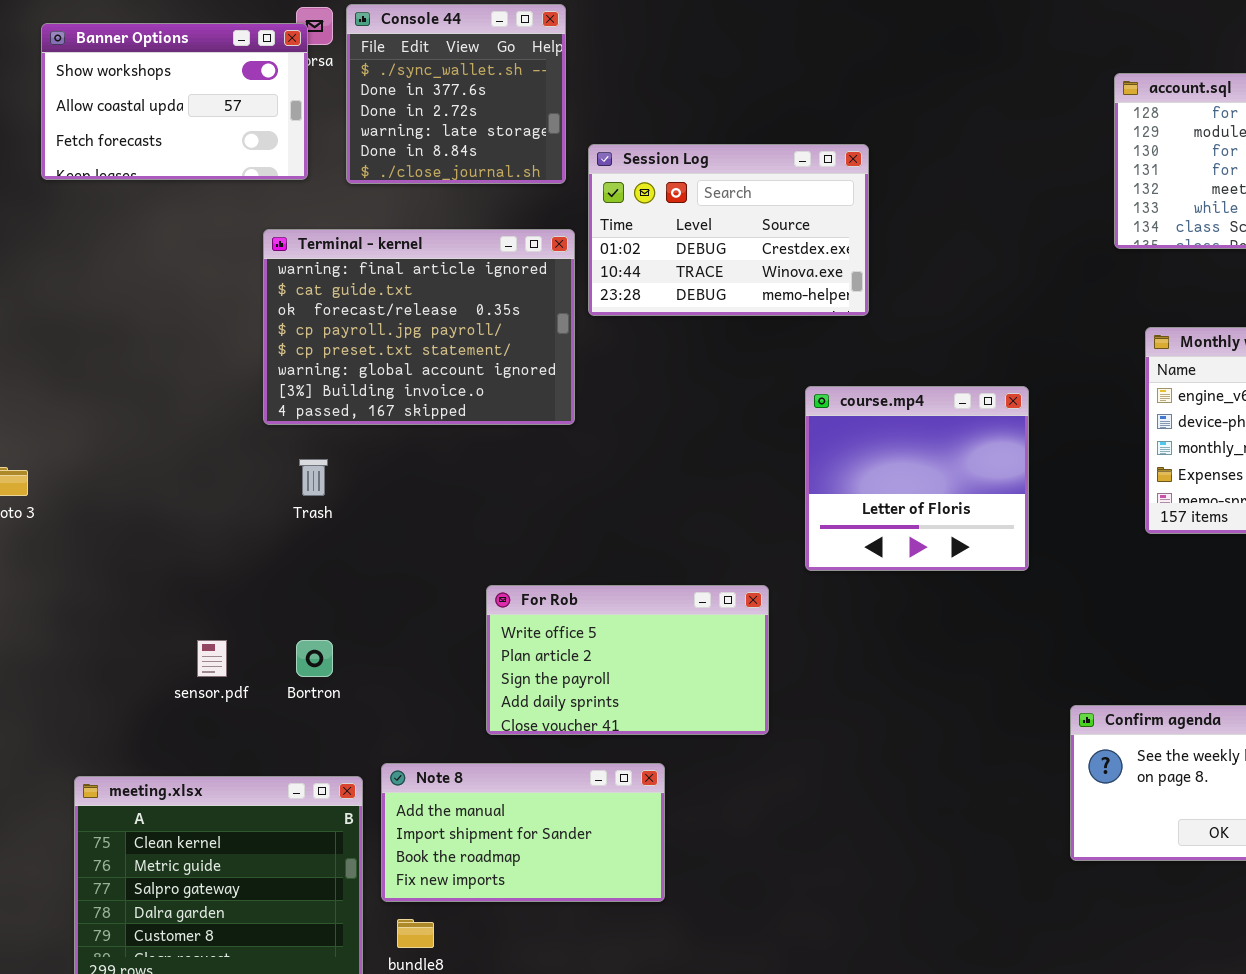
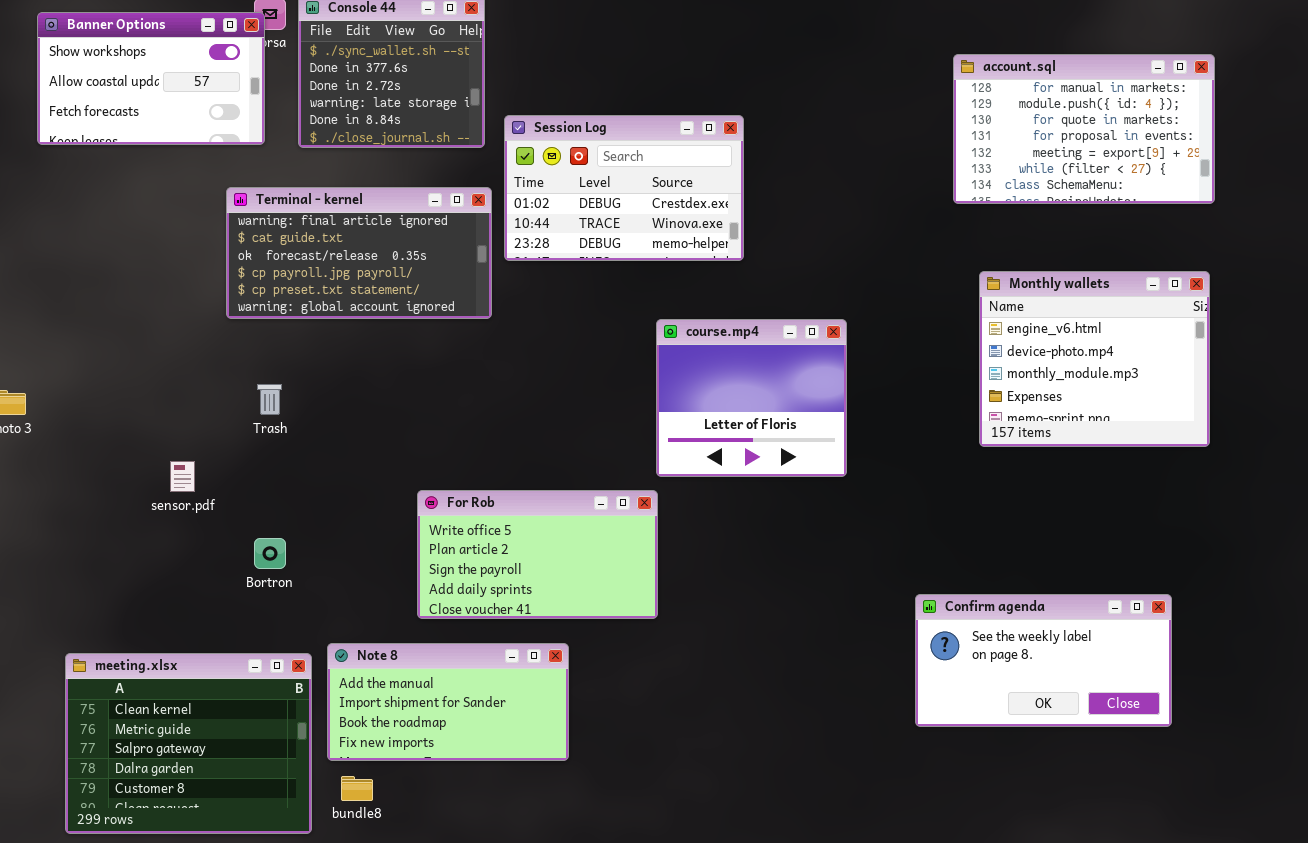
Terminal - kernel: [263,229,575,425] -> [226,187,492,319], resized
course.mp4: [805,386,1029,571] -> [656,319,847,477], moved
sensor.pdf: [197,640,227,677] -> [170,461,195,492], moved

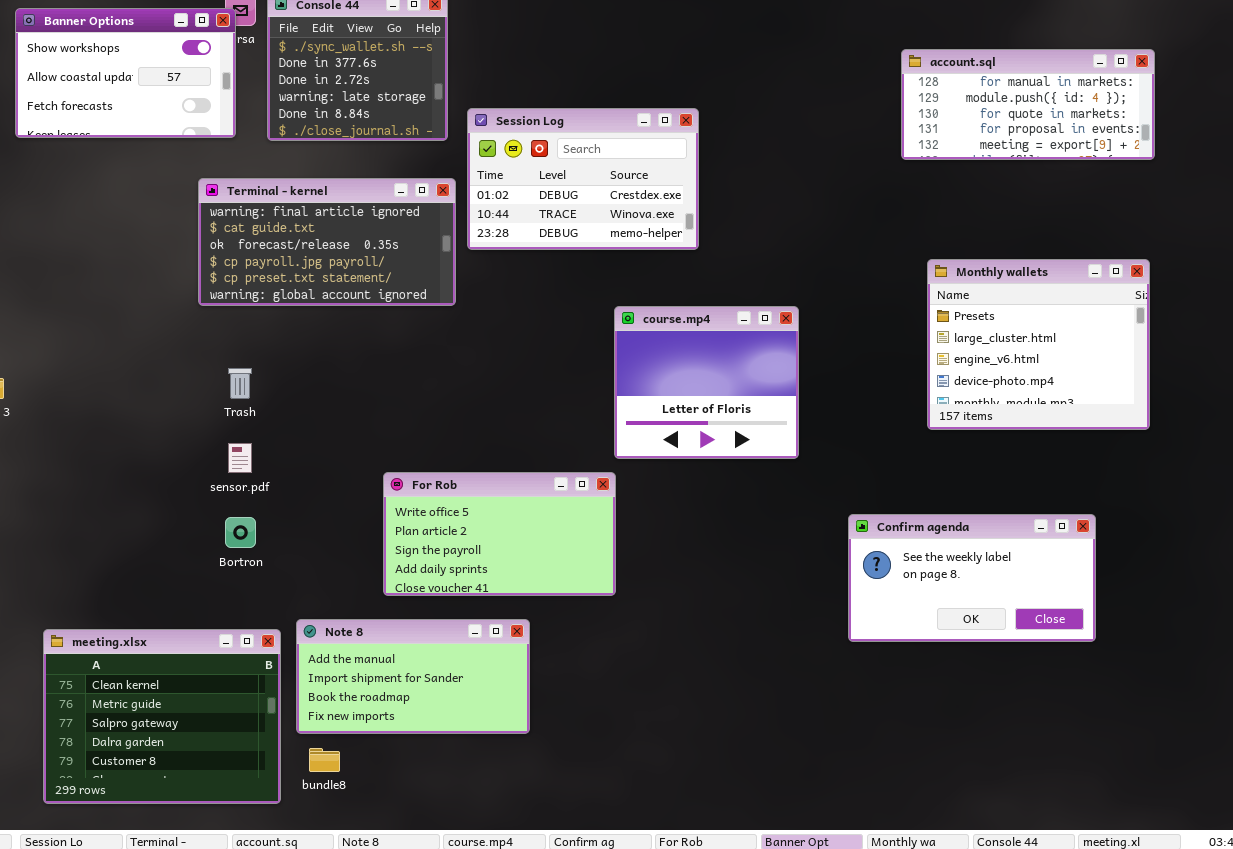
account.sql: [953,54,1215,204] -> [901,49,1155,160], resized
Monthly wallets: [979,271,1210,447] -> [927,259,1150,430], scrolled up 2 rows
sensor.pdf: [170,461,195,492] -> [228,443,252,473], moved
Confirm agenda: [915,594,1172,727] -> [848,514,1096,642], moved

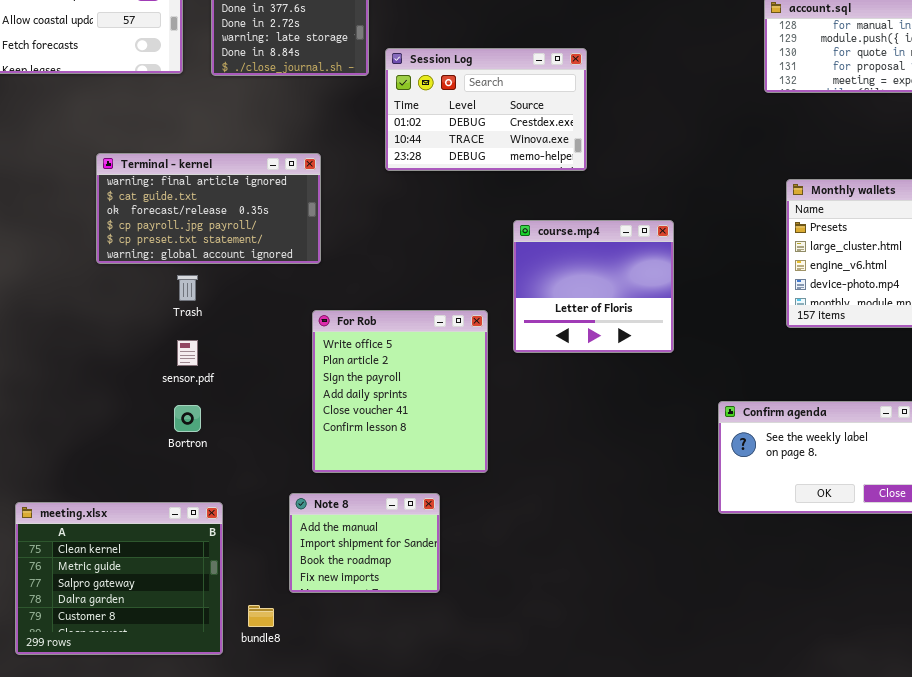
Terminal - kernel: [198,178,456,306] -> [96,153,321,264], moved
For Rob: [383,472,616,596] -> [312,310,488,473], resized
Note 8: [296,619,530,734] -> [289,493,440,593], resized

